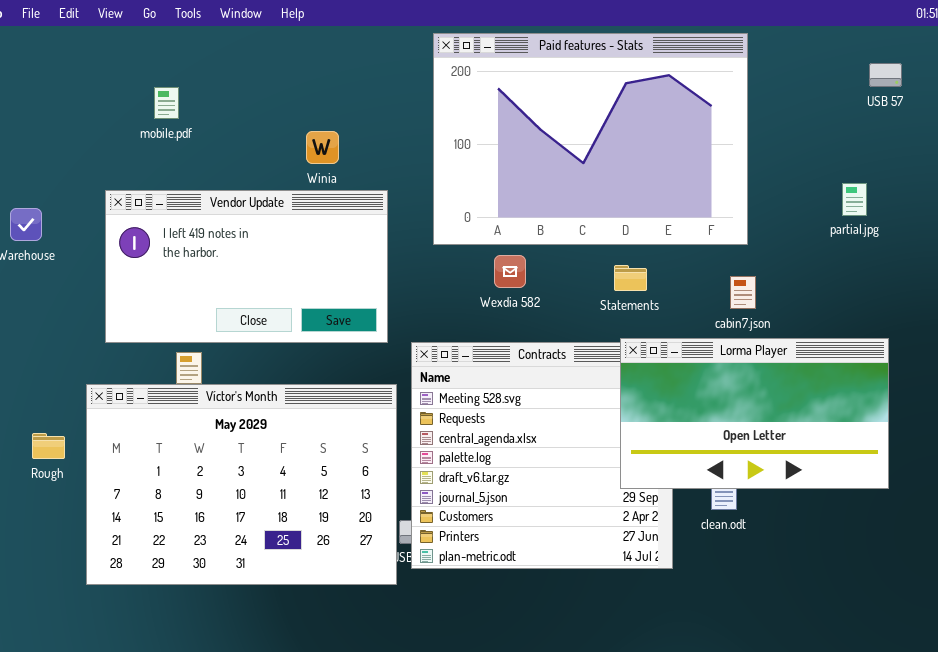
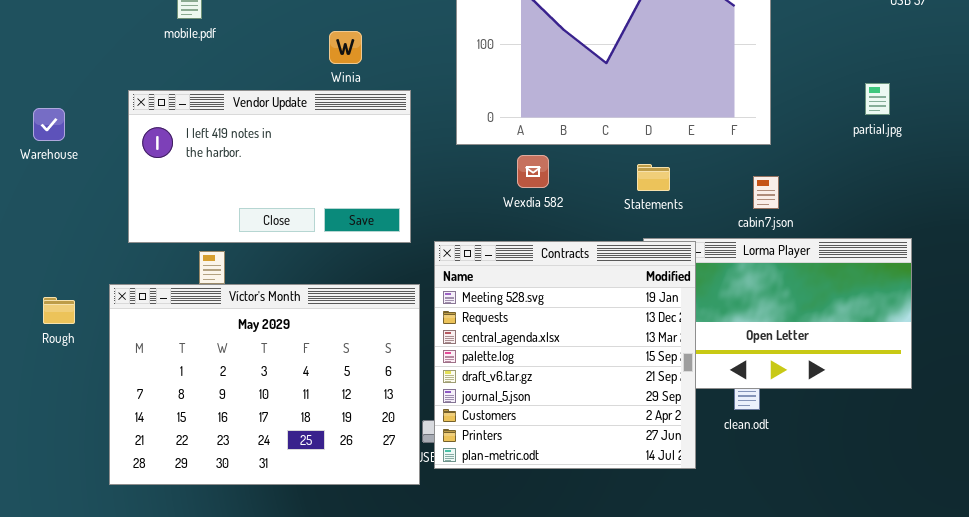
Contracts: [411,342,673,569] -> [434,241,696,469], raised
Rough: [32,433,65,459] -> [43,297,75,324], moved

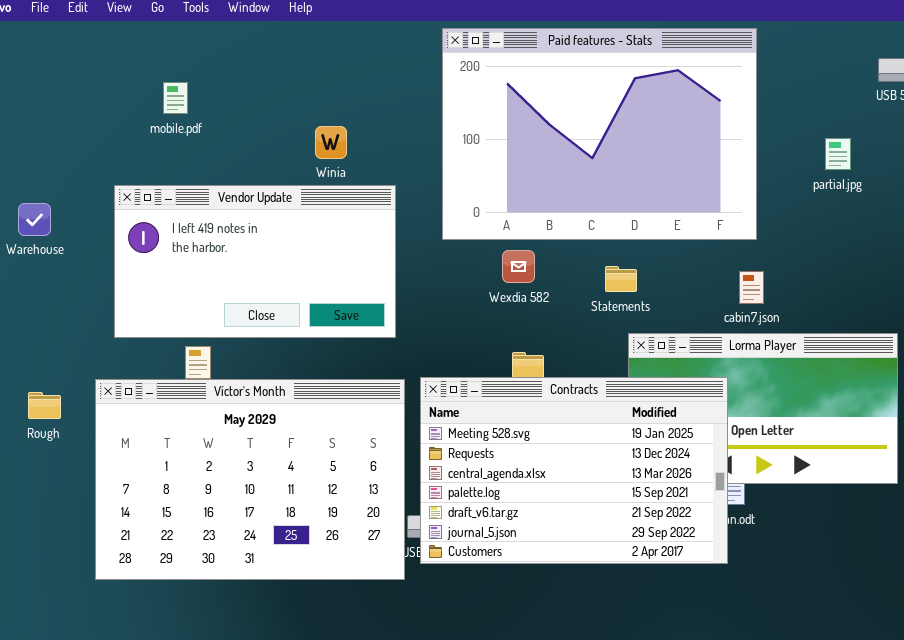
partial.jpg: [865,83,890,115] -> [825,138,851,170], moved
Statements: [637,164,670,191] -> [605,266,637,292], moved
Contracts: [434,241,696,469] -> [420,377,728,564], resized

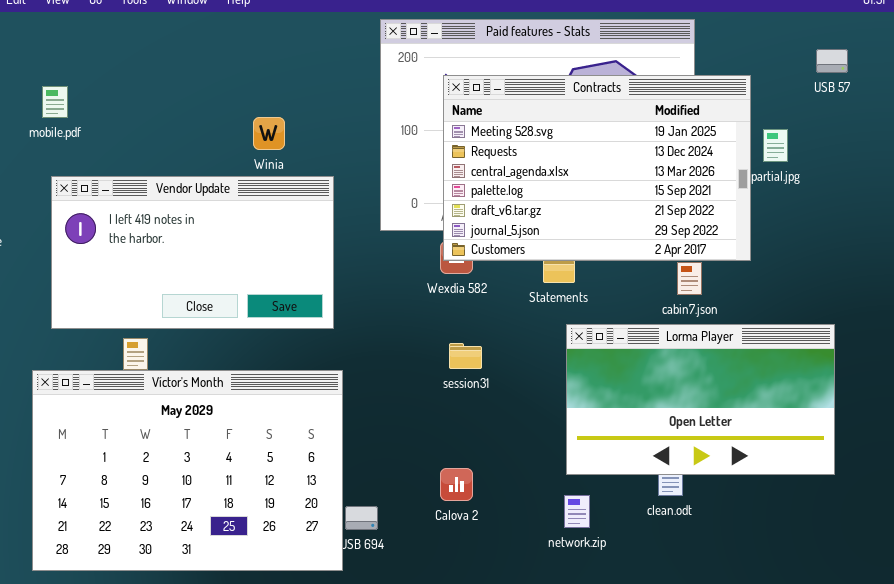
mobile.pdf: [163,82,188,114] -> [42,86,68,118], moved
Contracts: [420,377,728,564] -> [443,75,751,261], moved

